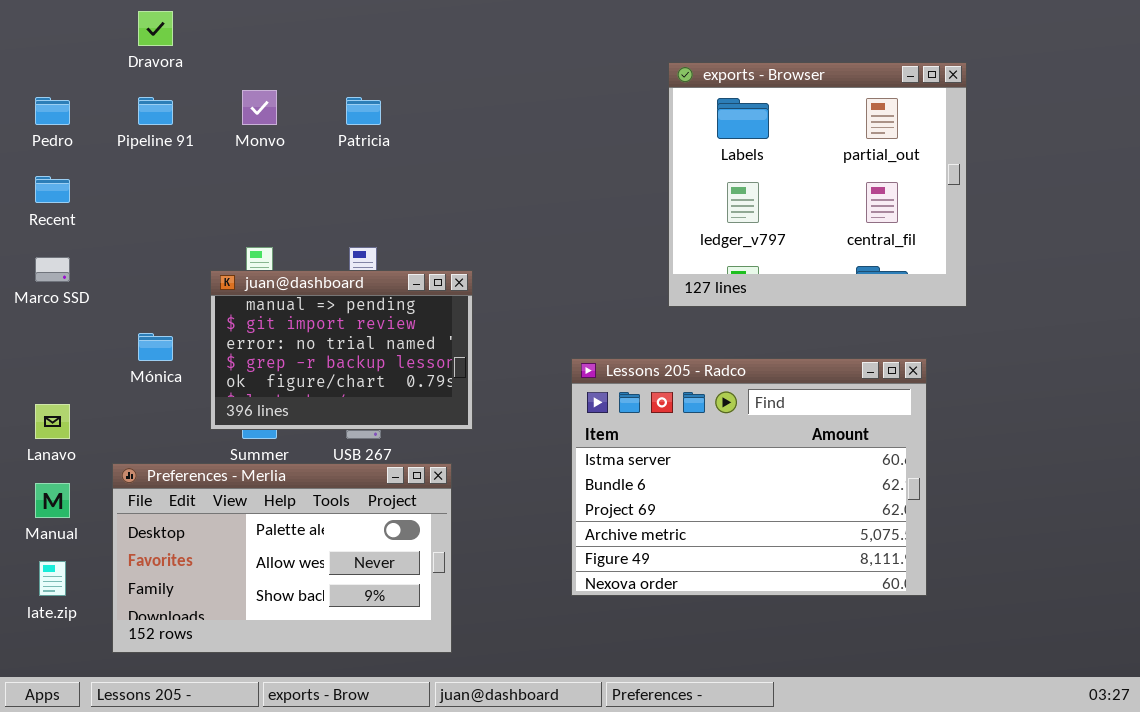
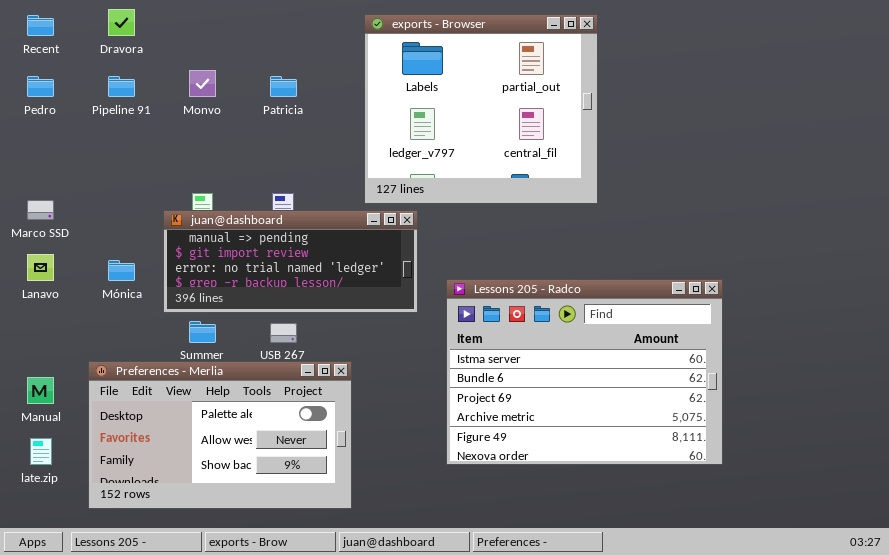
exports - Browser: [668,62,967,307] -> [364,14,598,204], moved
Recent: [35,176,70,203] -> [27,15,54,36], moved
juan@dashboard: [210,270,473,430] -> [163,210,418,313], resized
Lanavo: [35,404,70,439] -> [27,254,54,281], moved

